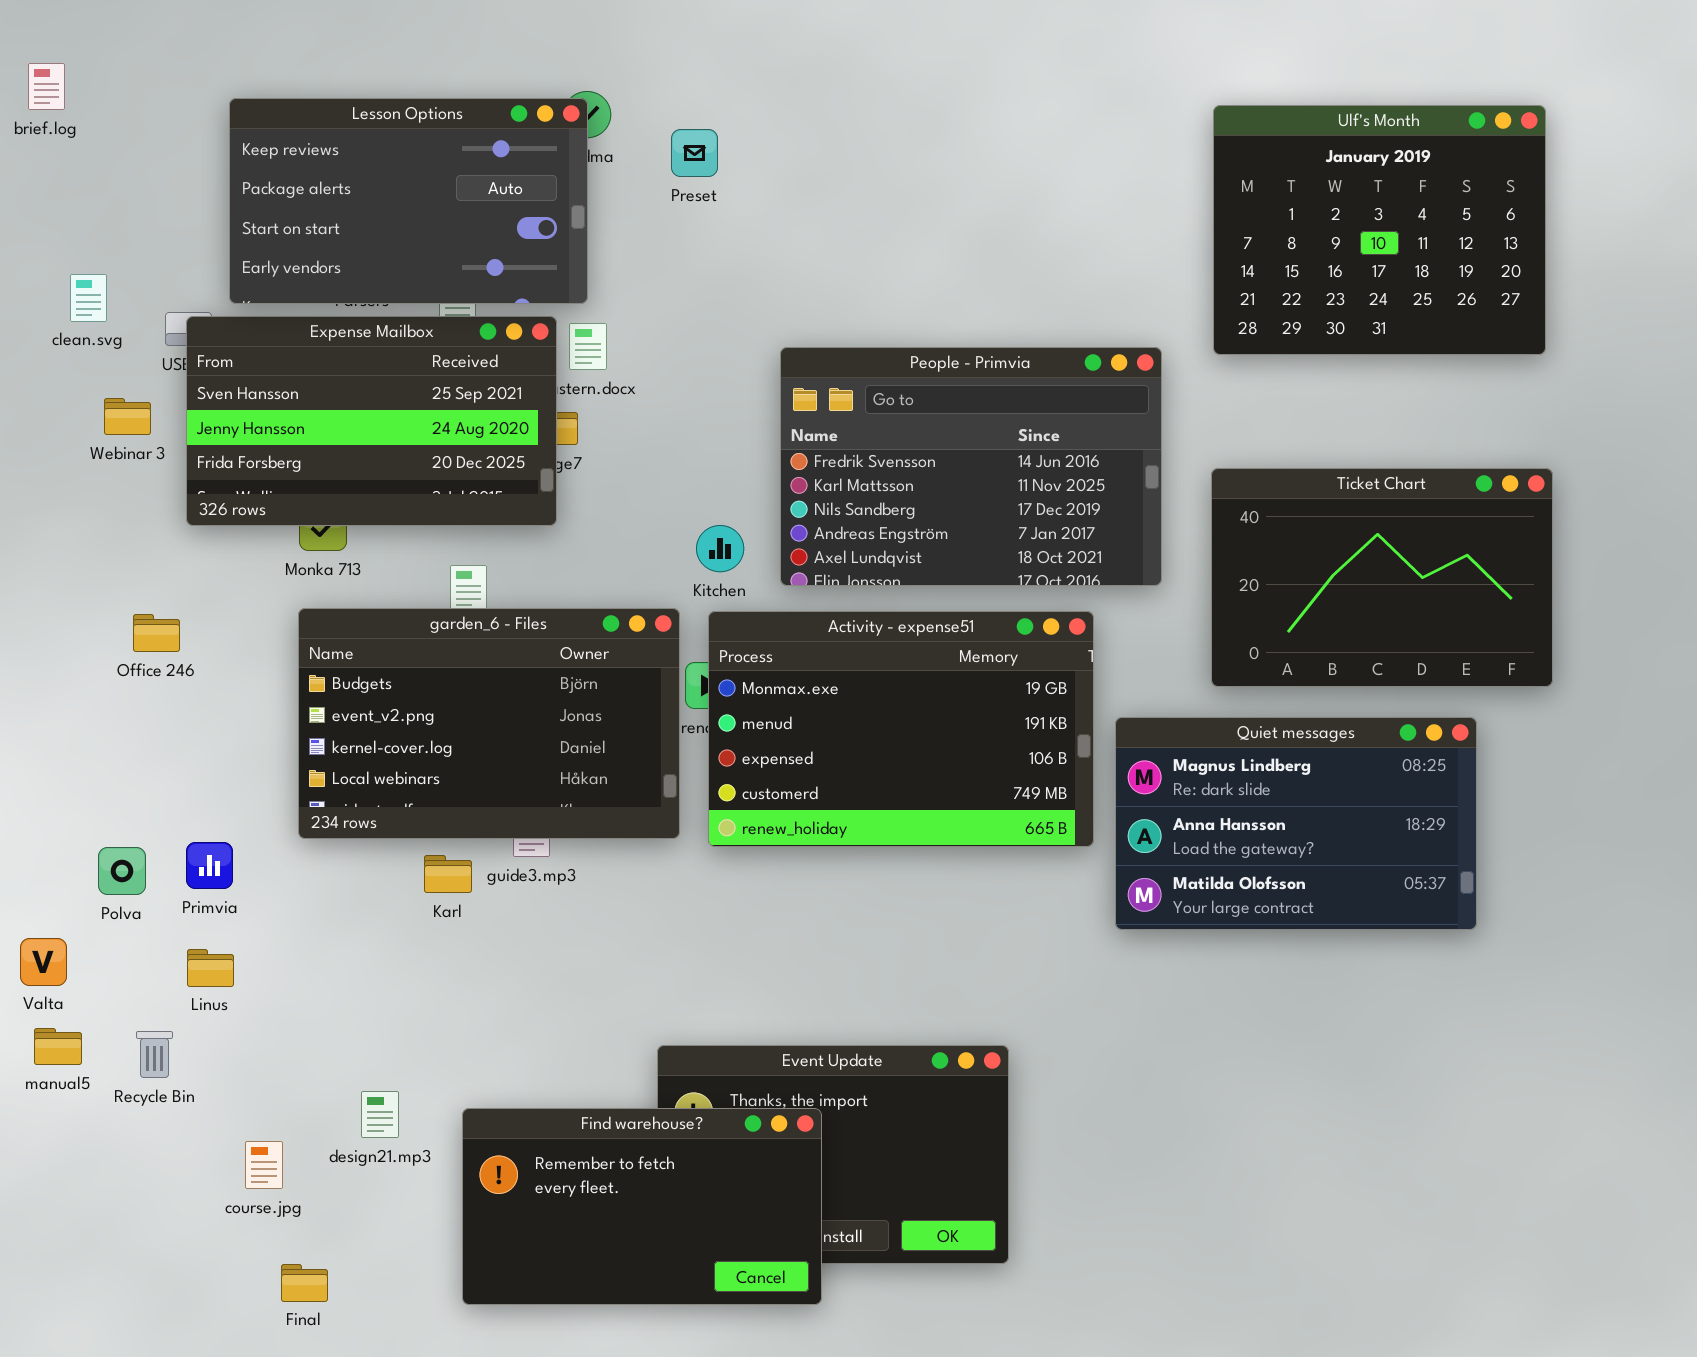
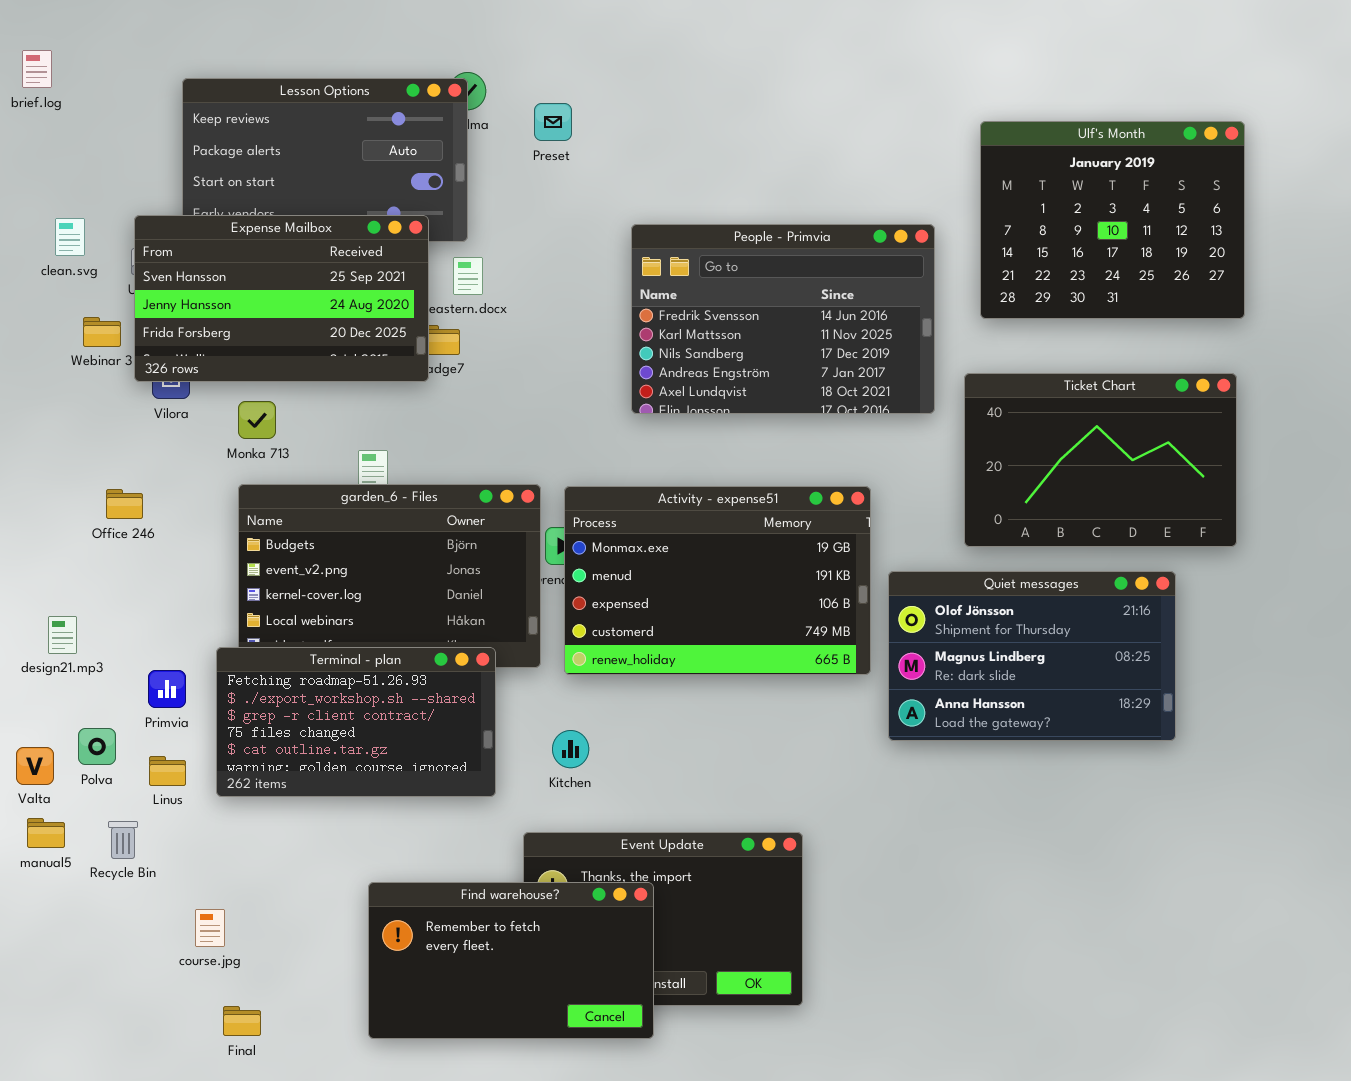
Ulf's Month: [1213,105,1546,355] -> [980,121,1245,319], moved
Expense Mailbox: [186,316,557,526] -> [134,215,429,382], moved
People - Primvia: [780,347,1162,586] -> [631,224,935,414], moved
Kitchen: [696,525,744,572] -> [552,730,589,768], moved
Quiet messages: [1115,717,1477,930] -> [888,571,1176,741], scrolled up 1 row
Terminal - plan: none -> [216,647,496,797], opened
Polva: [98,847,146,895] -> [78,728,116,765], moved
design21.mp3: [361,1091,399,1138] -> [48,616,77,654], moved

